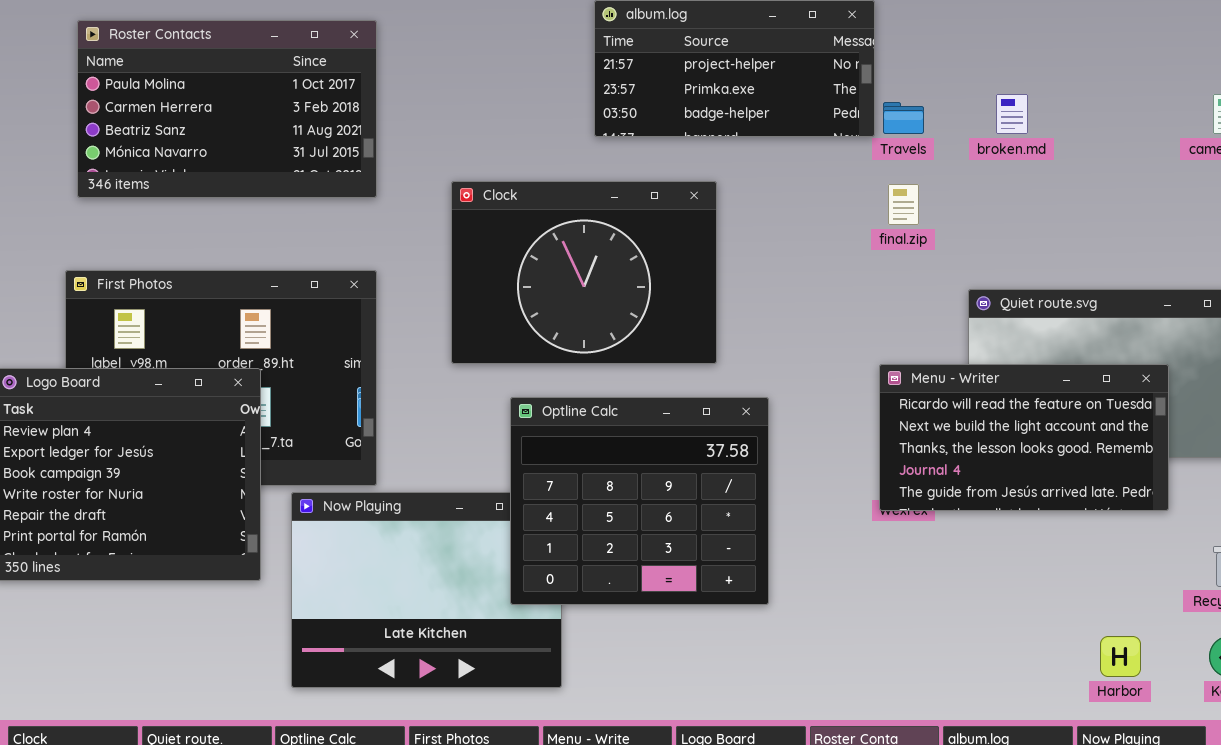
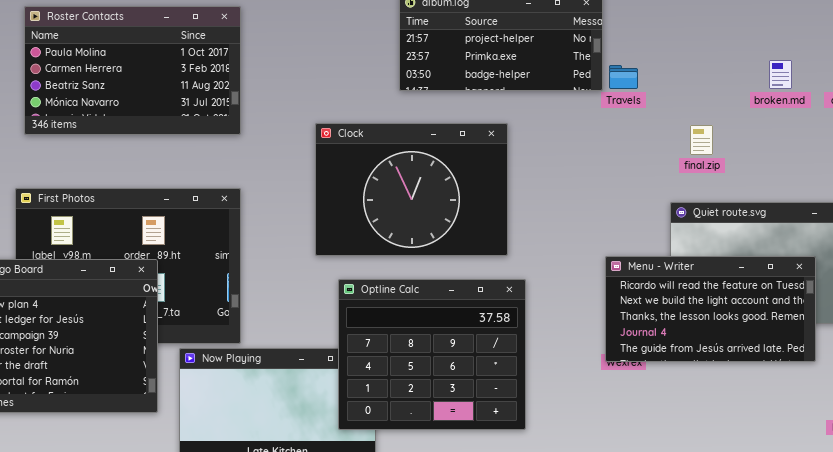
broken.md: [996,94,1028,134] -> [769,60,792,89], moved
Clock: [451,181,717,364] -> [315,123,508,256], moved
final.zip: [888,184,919,225] -> [690,125,713,155], moved

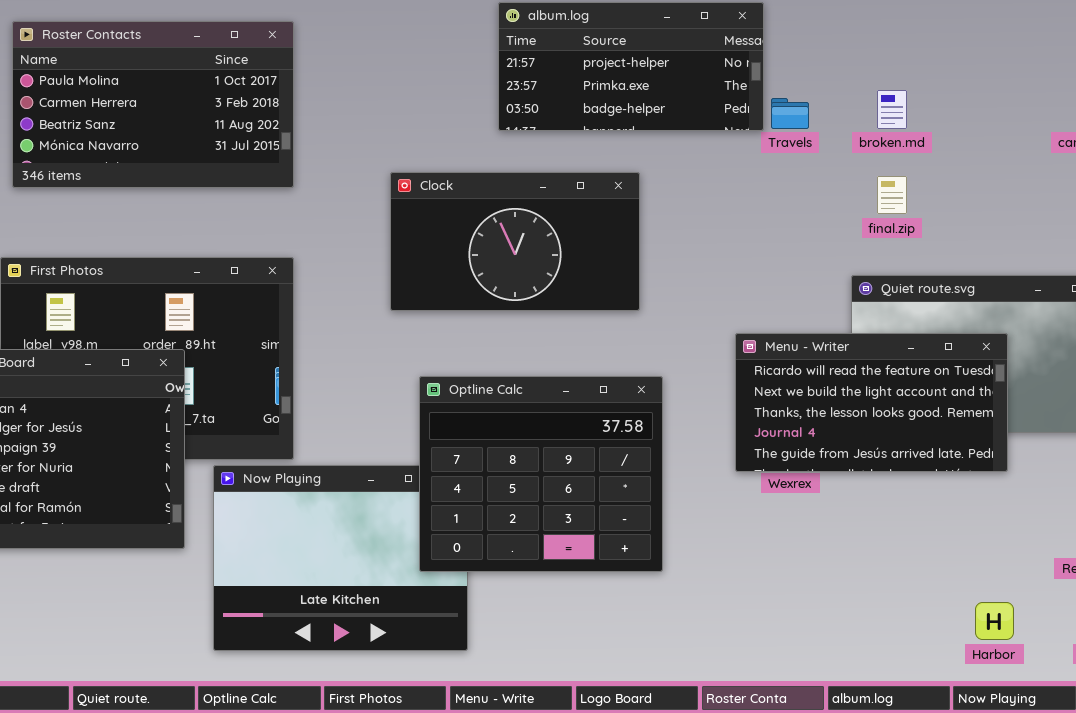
broken.md: [769,60,792,89] -> [877,90,907,129], moved
Clock: [315,123,508,256] -> [390,172,640,311], resized
Menu - Writer: [605,256,816,362] -> [735,333,1008,472], moved

